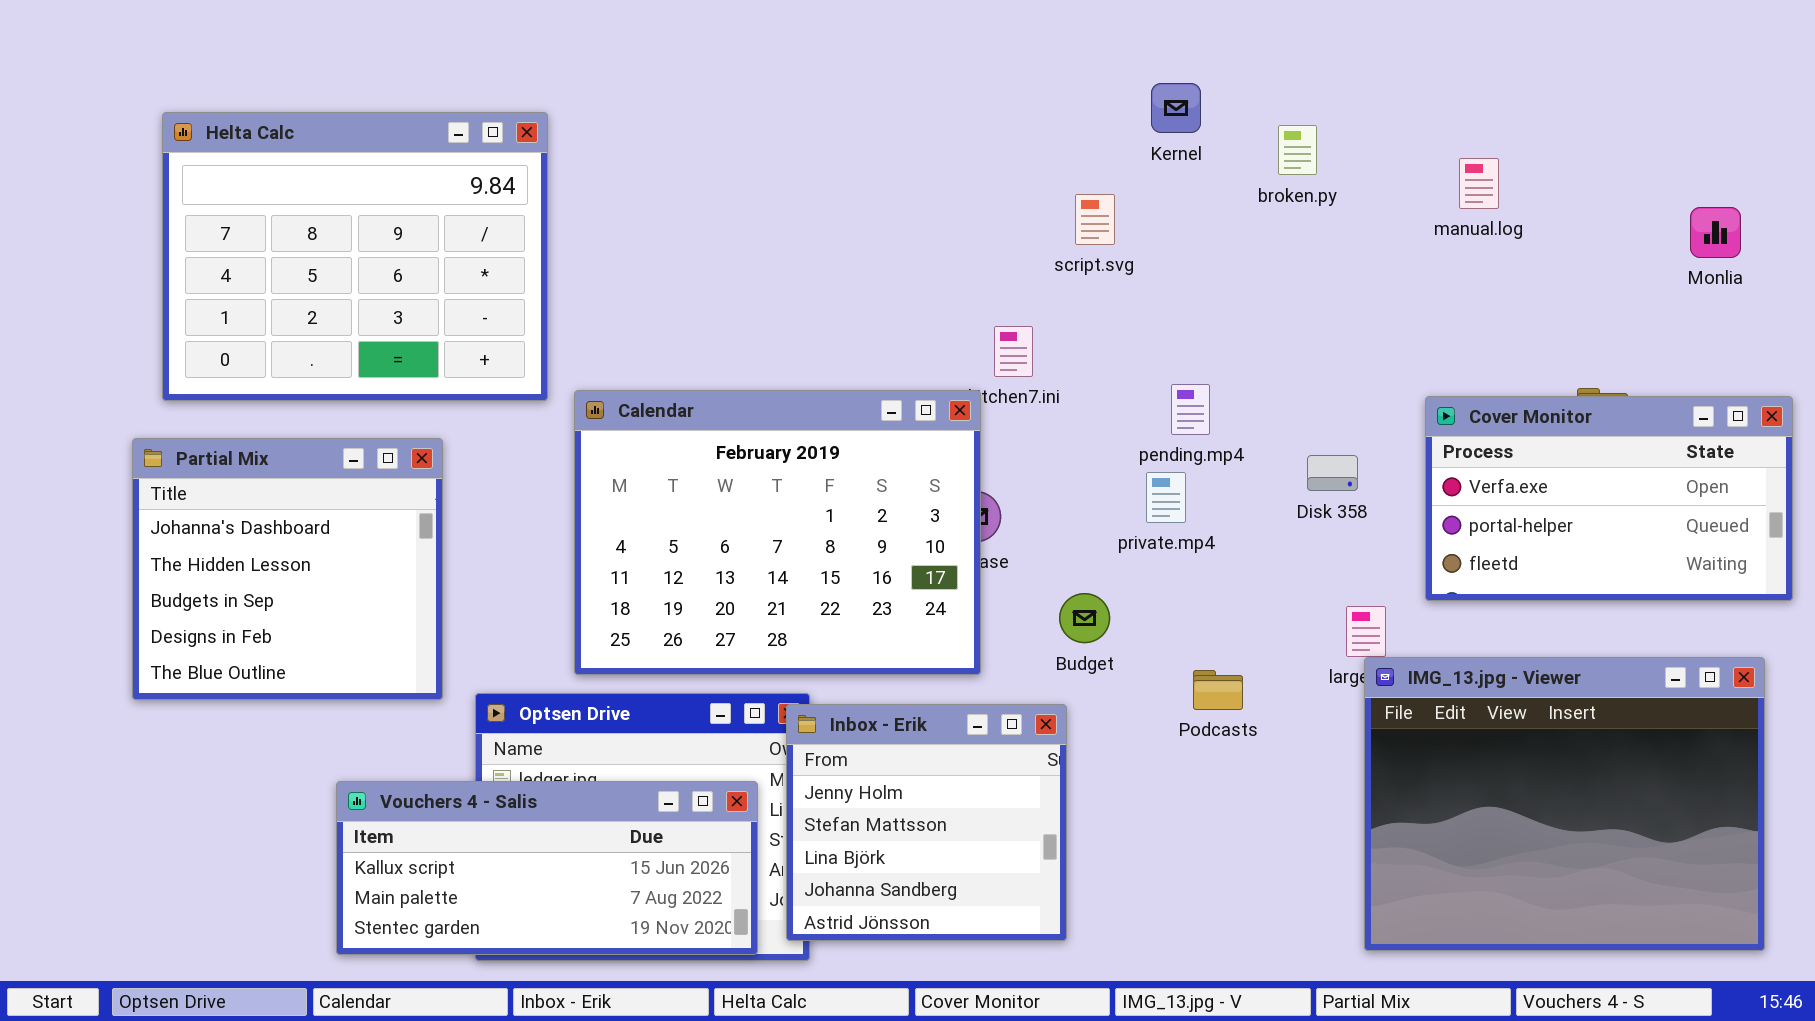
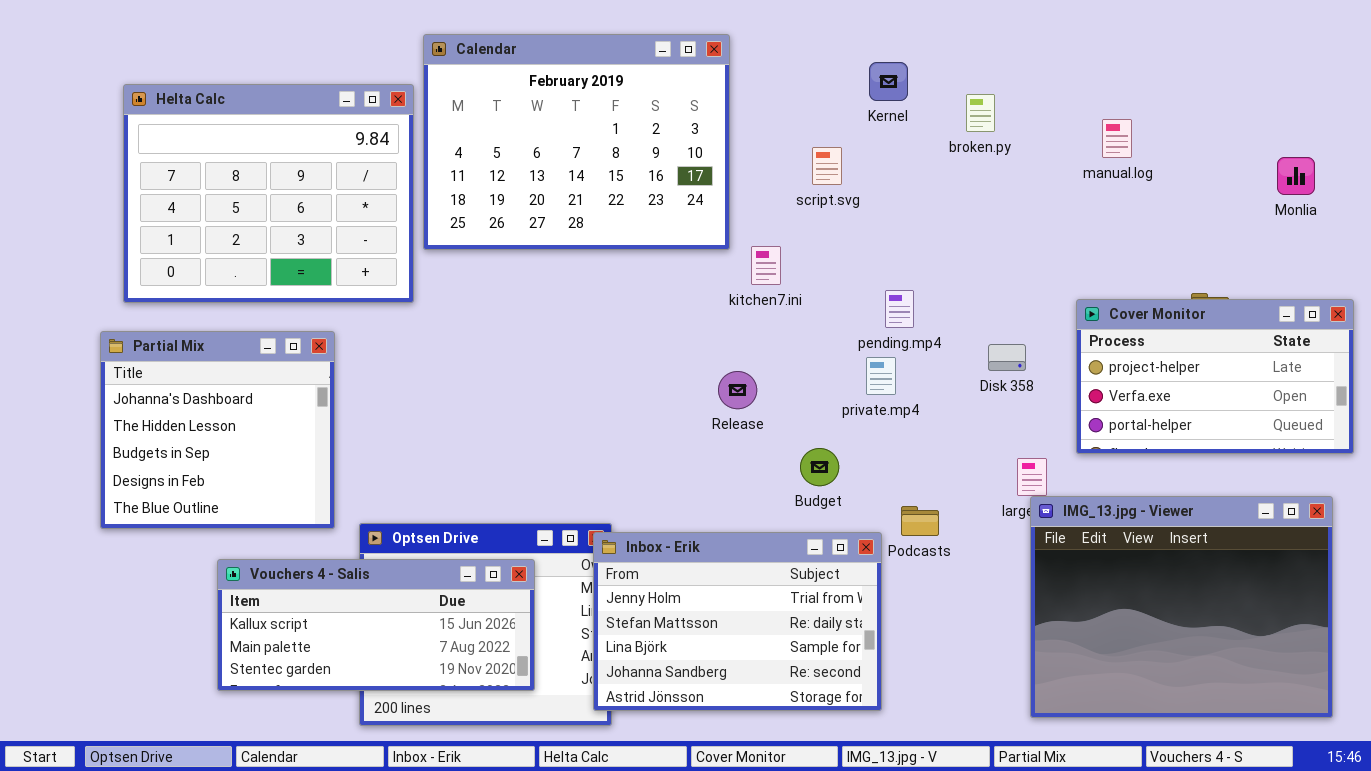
Calendar: [574,390,981,675] -> [423,34,730,250], moved
Cover Monitor: [1425,396,1793,601] -> [1076,299,1354,454], scrolled up 1 row
Inbox - Erik: [786,704,1067,941] -> [593,532,882,711], resized
Vouchers 4 - Salis: [336,781,758,955] -> [217,559,535,691], moved

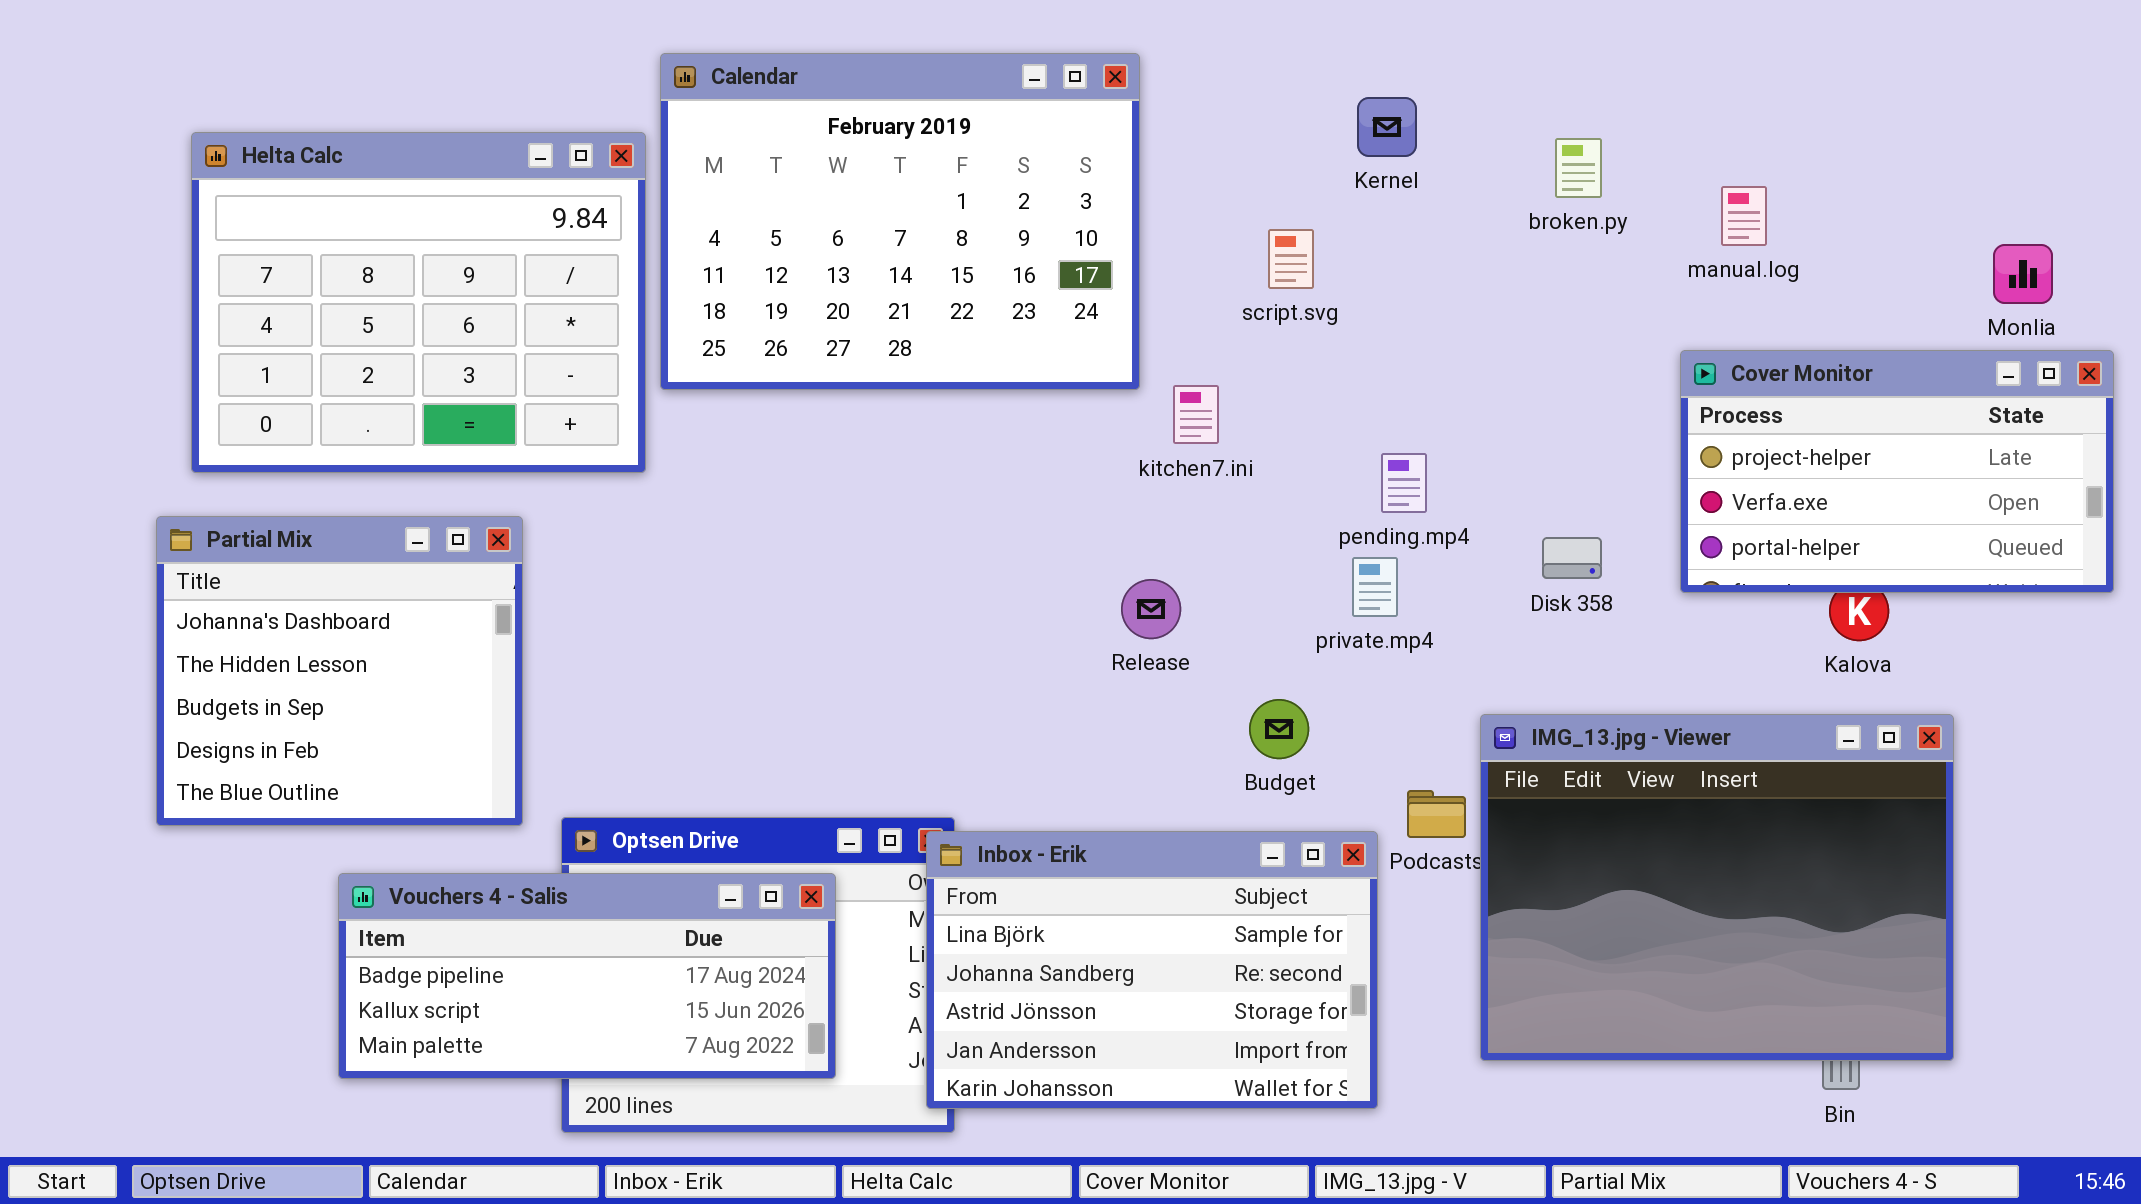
broken.py: [966,94,995,132] -> [1555,138,1602,198], moved
Cover Monitor: [1076,299,1354,454] -> [1680,350,2114,593], moved
IMG_13.jpg - Viewer: [1030,496,1333,718] -> [1480,714,1954,1061], moved
Inbox - Erik: [593,532,882,711] -> [926,831,1378,1109], scrolled down 2 rows
Vouchers 4 - Salis: [217,559,535,691] -> [338,873,836,1079], scrolled up 1 row

